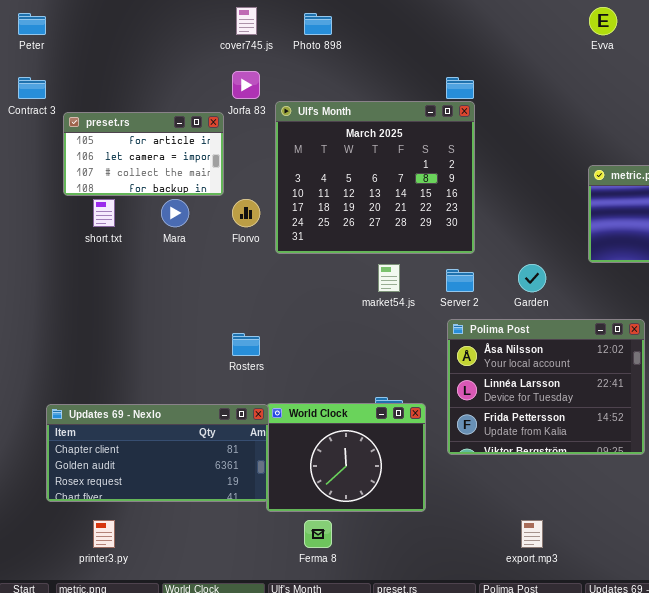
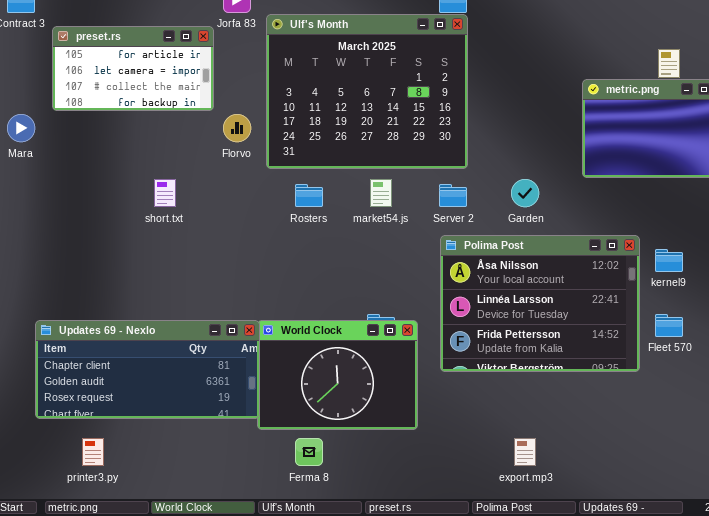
short.txt: [93,199,115,227] -> [154,179,176,207], moved
Mara: [161,199,189,227] -> [7,114,35,142], moved
Rosters: [232,333,260,356] -> [295,184,323,207], moved

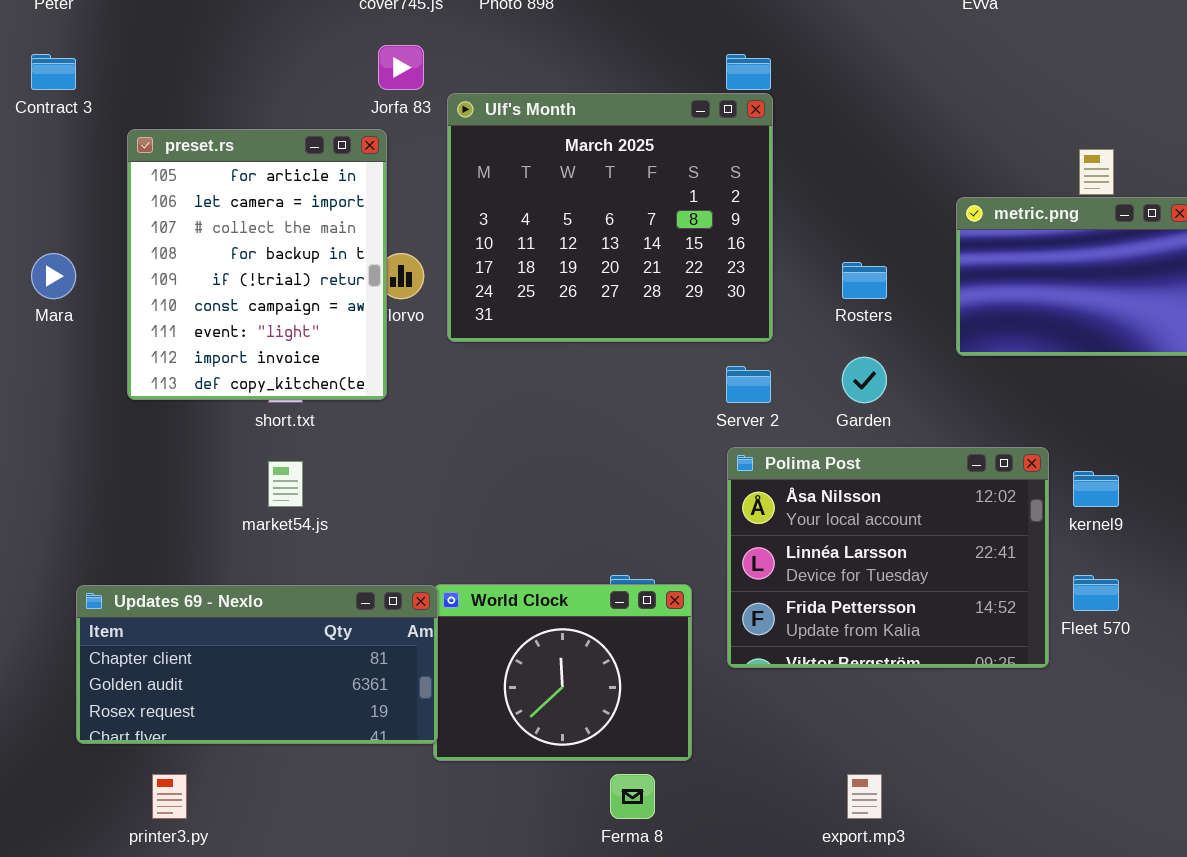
preset.rs: [52,26,214,111] -> [127,129,387,400], moved, resized
market54.js: [370,179,392,207] -> [268,461,303,507], moved
Rosters: [295,184,323,207] -> [842,262,887,299], moved
Ferma 8: [295,438,323,466] -> [610,774,655,819], moved

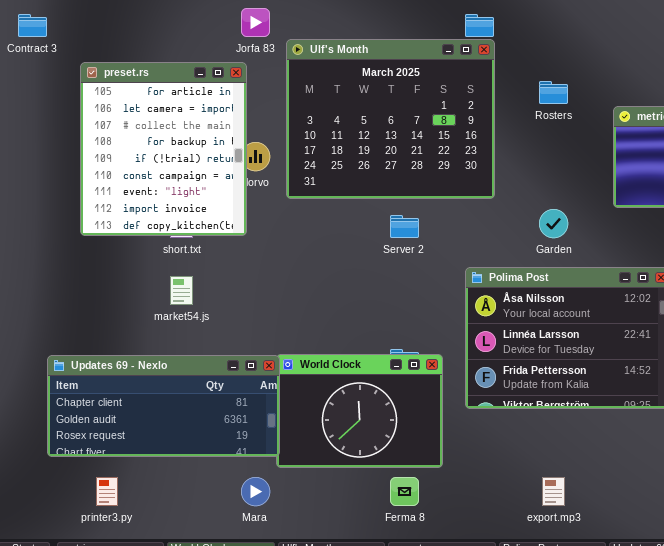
Mara: [31,253,76,299] -> [241,477,270,506], moved
Rosters: [842,262,887,299] -> [539,81,568,104], moved
Server 2: [726,366,771,403] -> [390,215,419,238], moved

